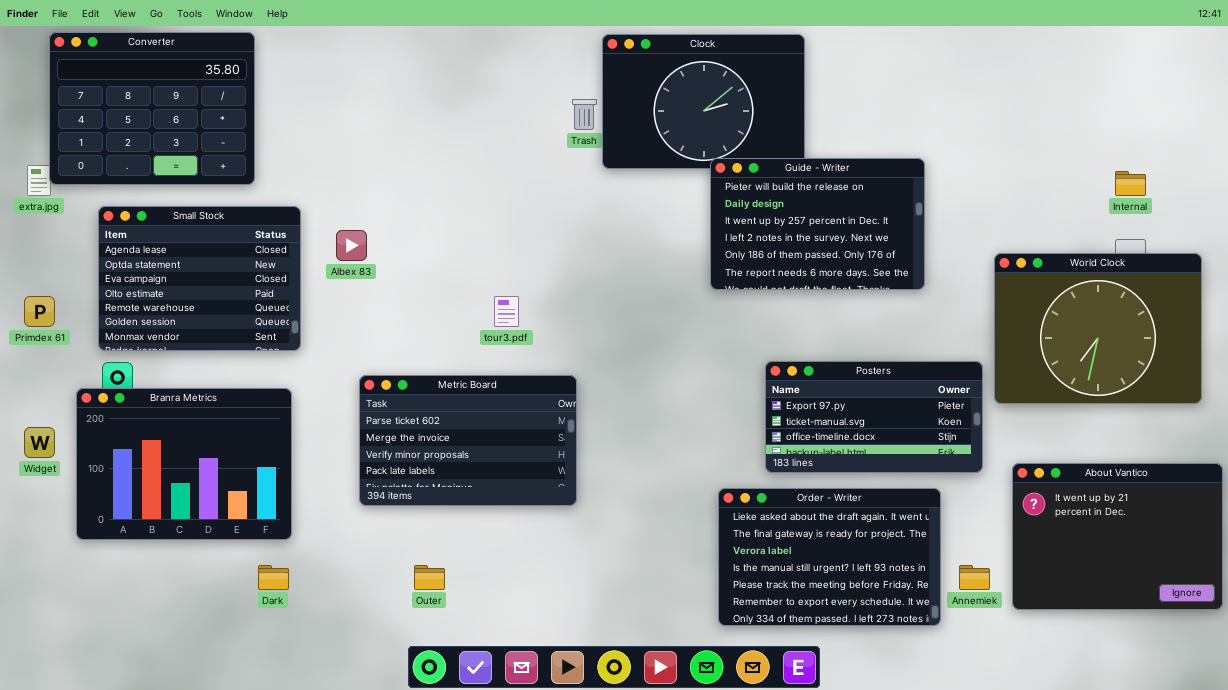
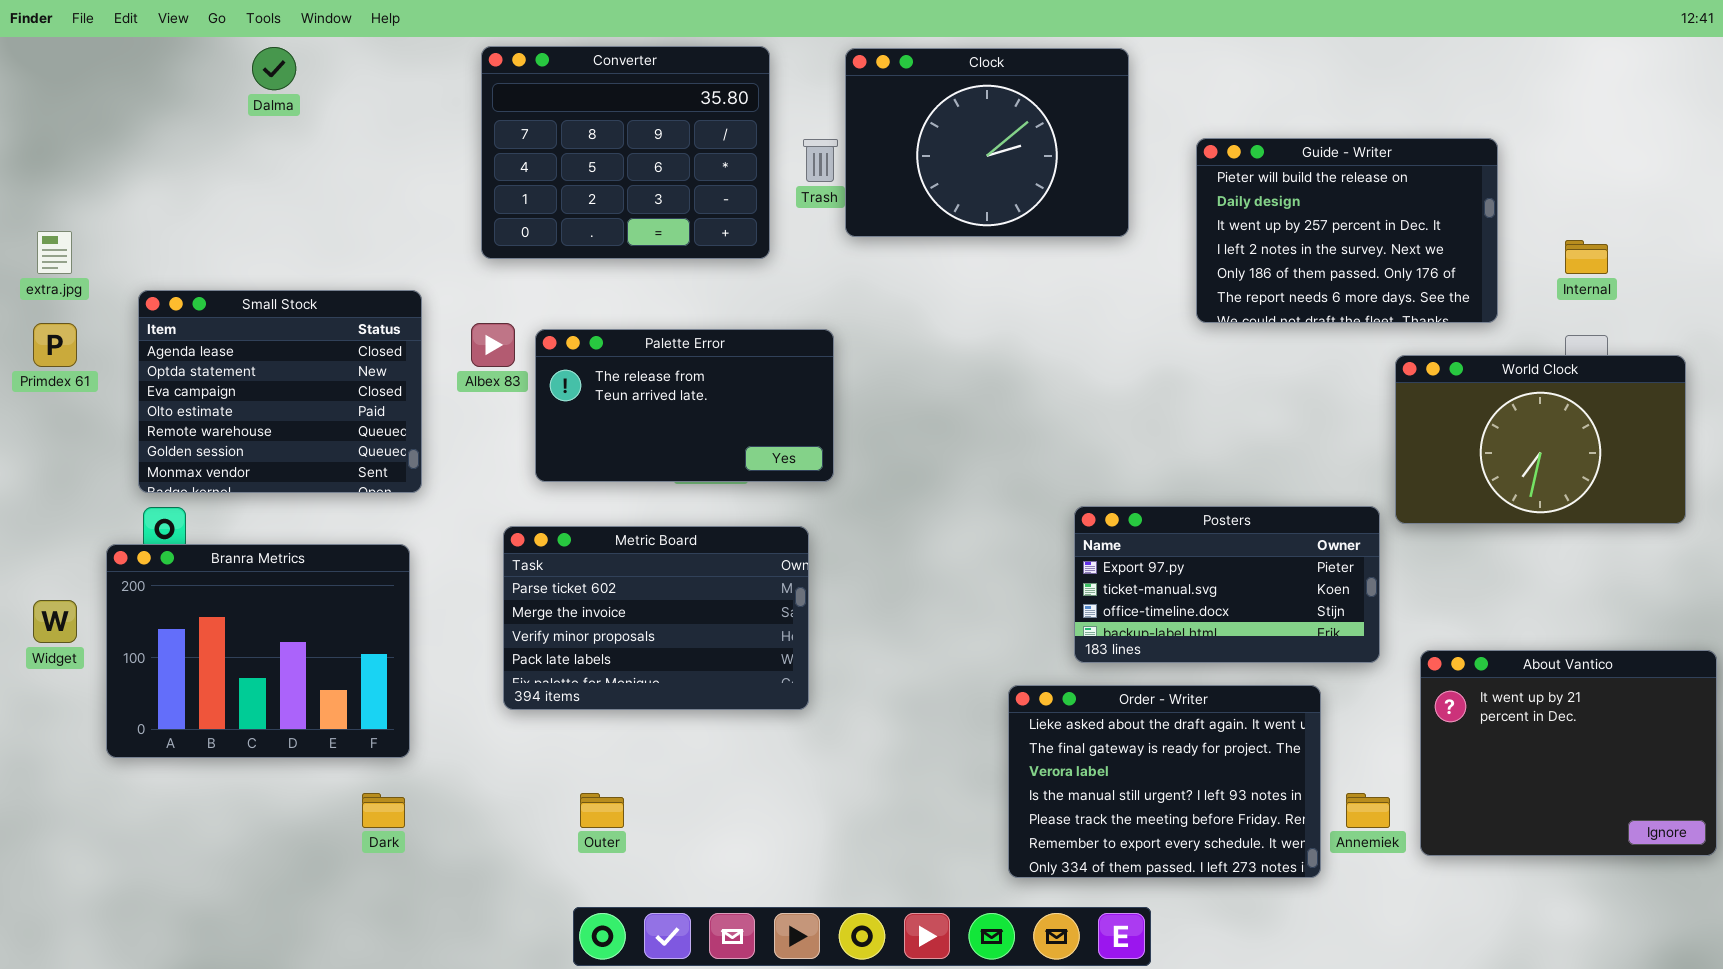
Converter: [49,32,255,185] -> [481,46,770,259], moved
Guide - Writer: [710,158,925,290] -> [1196,138,1498,323], moved
Palette Error: none -> [535,329,834,482], opened
World Clock: [994,253,1202,404] -> [1395,355,1686,524], resized
Primdex 61: [24,296,55,327] -> [33,323,77,367], moved

